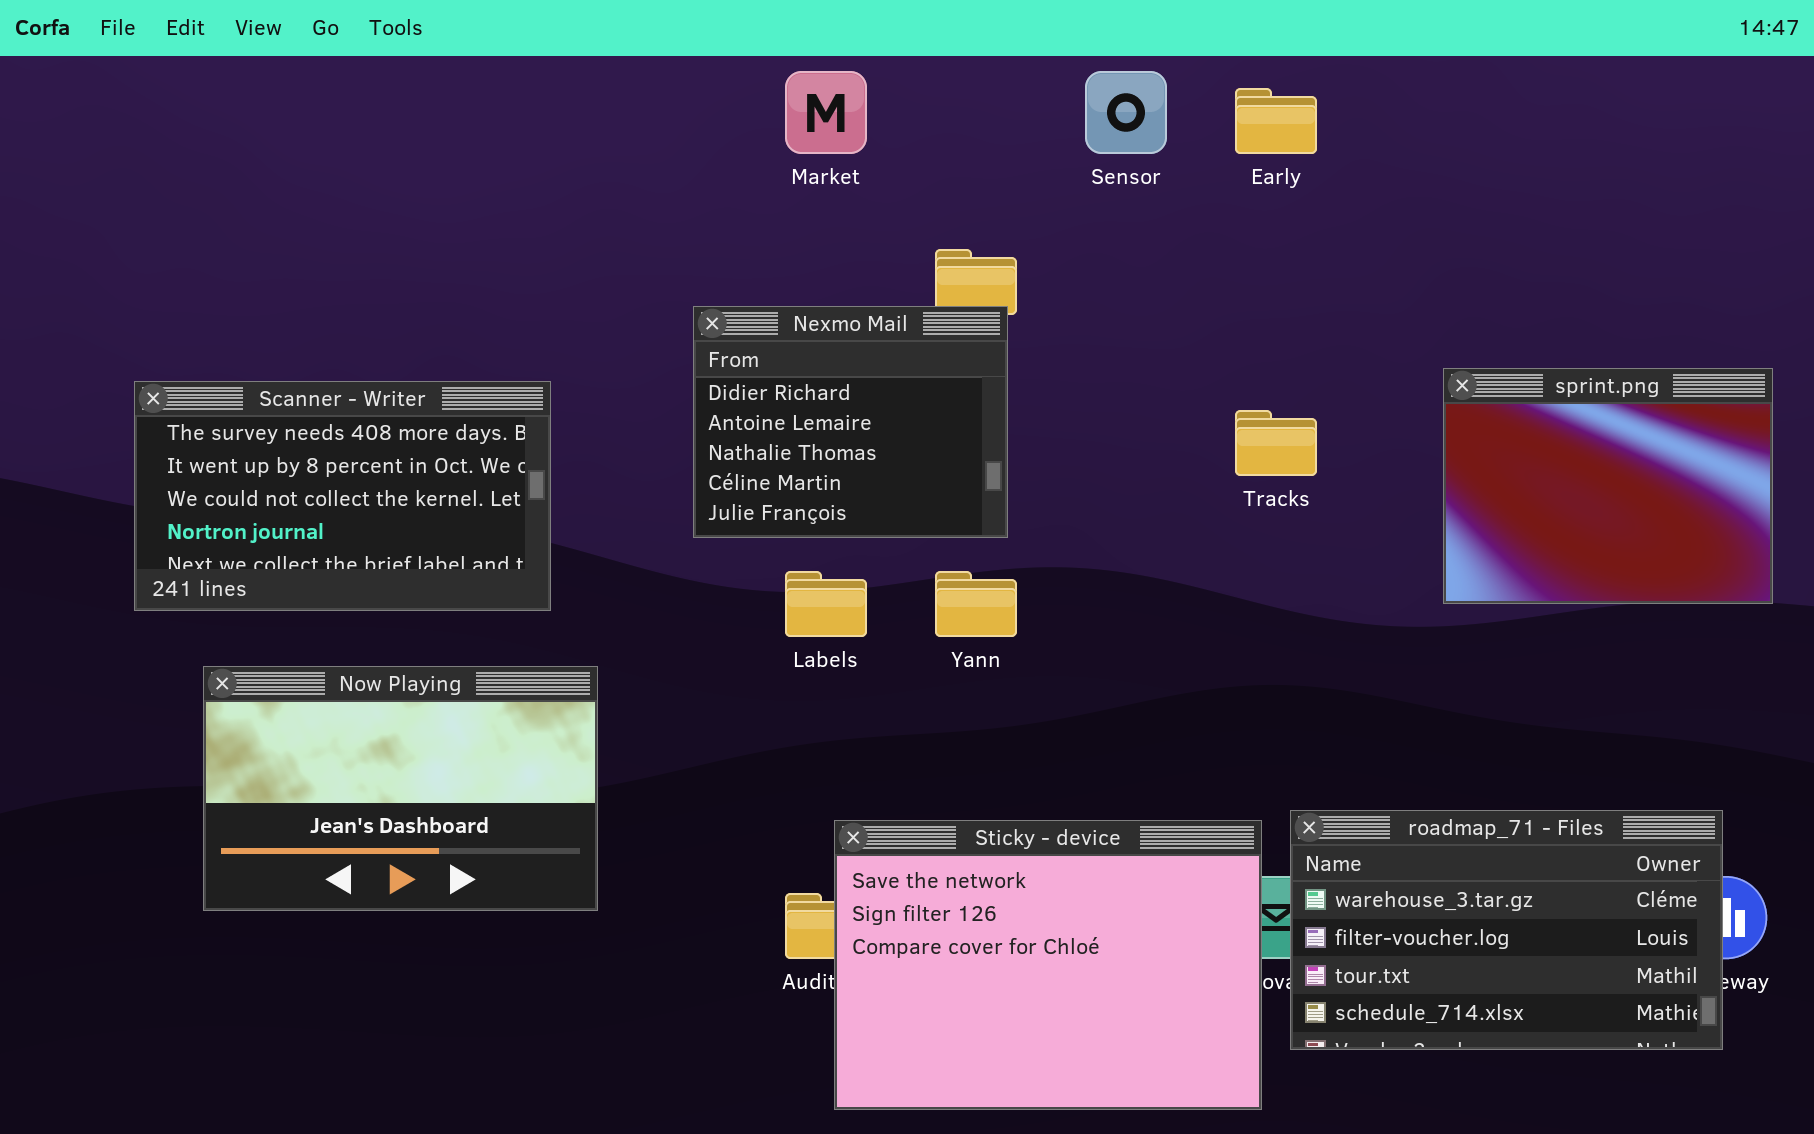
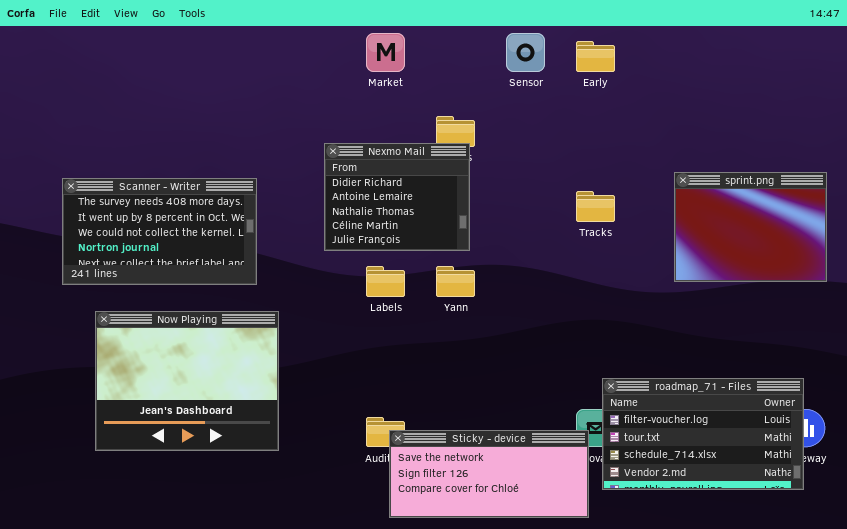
Now Playing: [203,666,598,911] -> [95,311,279,451], resized
roadmap_71 - Files: [1290,810,1723,1050] -> [602,378,804,490], scrolled down 1 row
Sticky - device: [834,820,1262,1110] -> [389,430,589,518], resized

